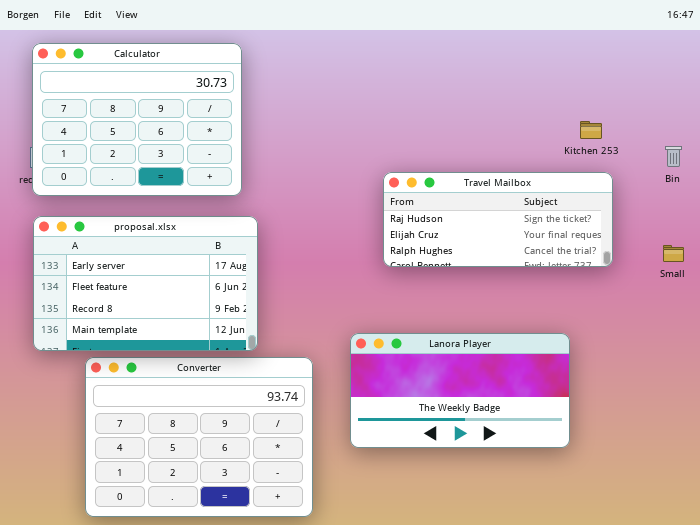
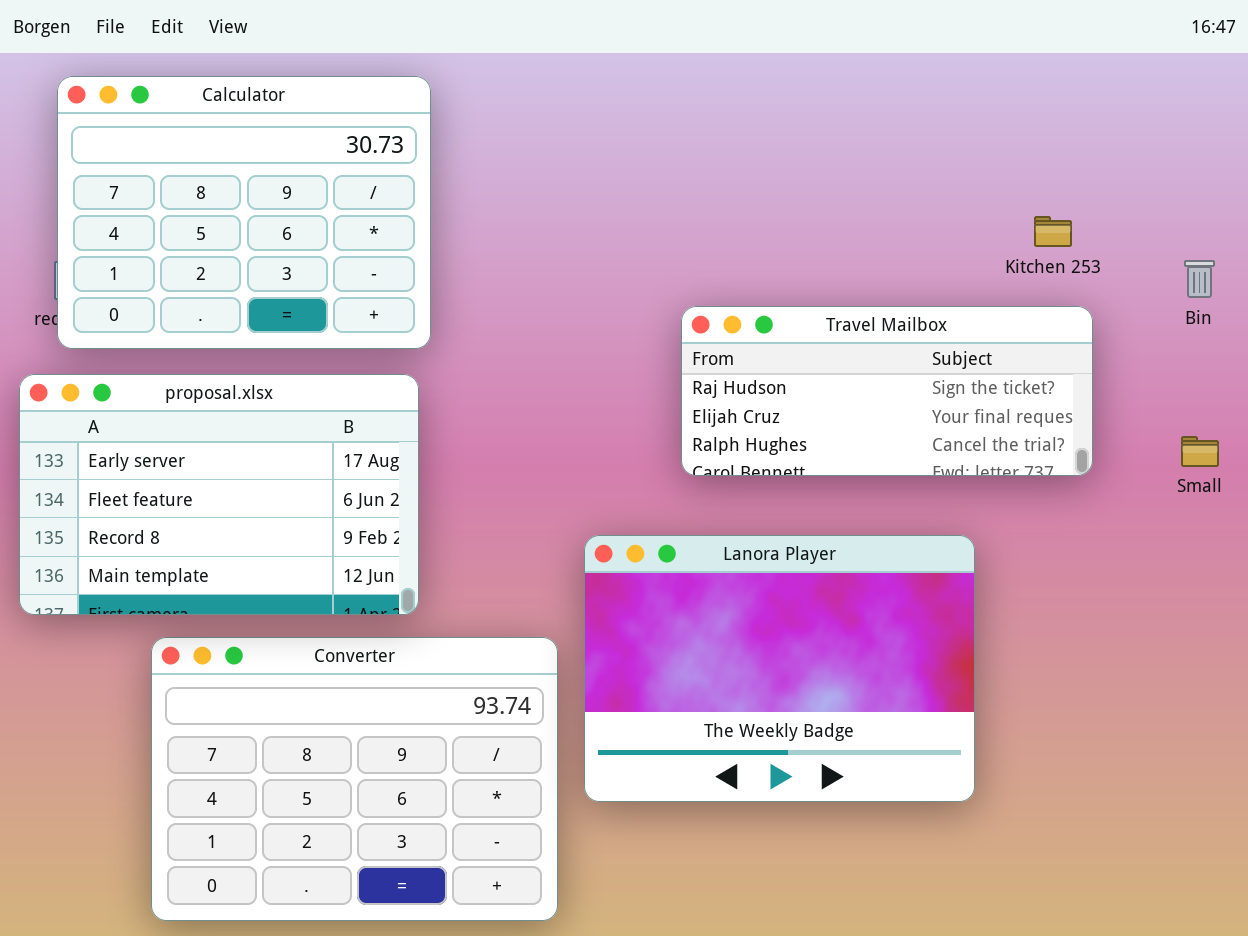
proposal.xlsx: [33,216,258,351] -> [19,374,419,615], moved
Lanora Player: [350,333,570,448] -> [584,535,975,802], moved, resized

